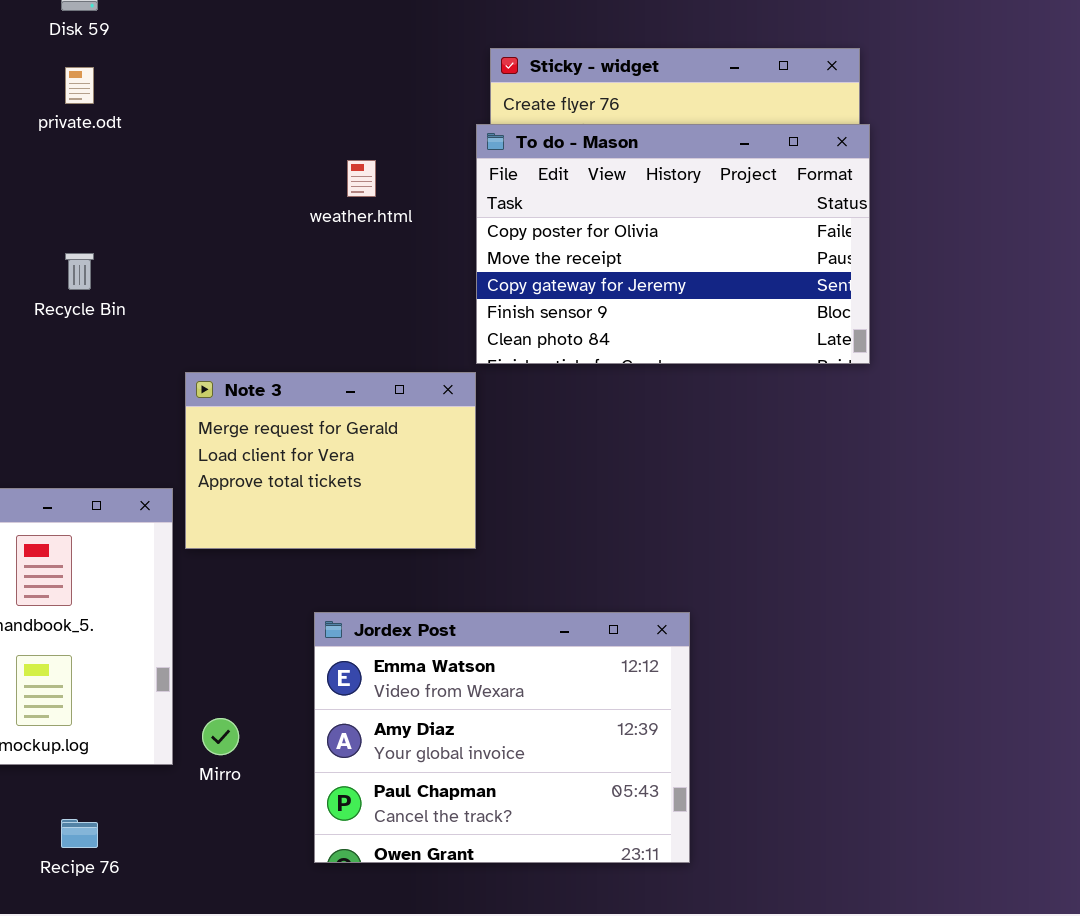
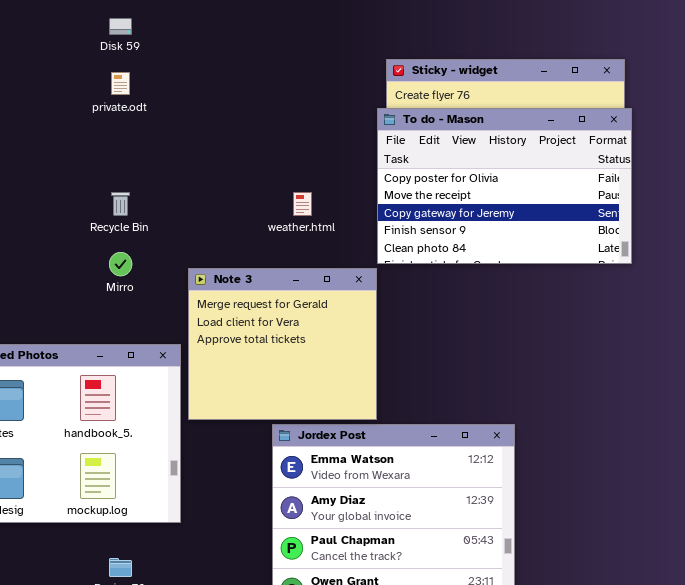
weather.html: [347,160,376,197] -> [293,192,312,216], moved
Note 3: [185,372,476,549] -> [188,268,377,420], resized
Mirro: [202,718,239,755] -> [109,252,132,276], moved

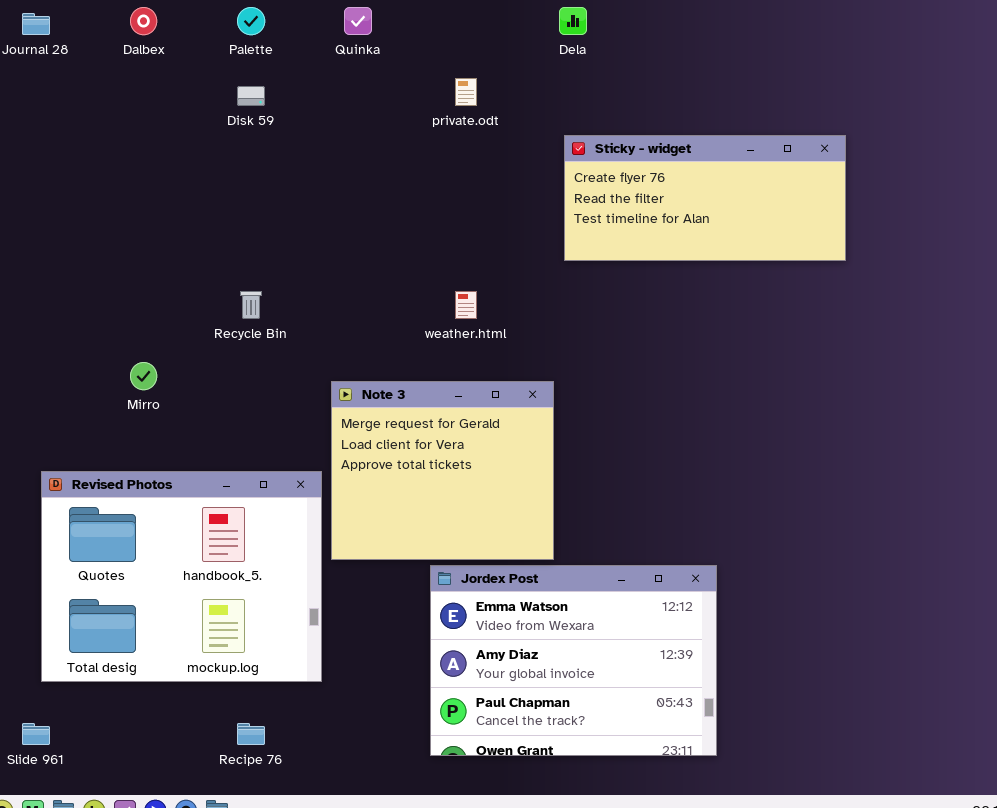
private.odt: [111,72,130,95] -> [455,78,477,106], moved
To do - Mason: [377,108,632,264] -> none, closed
Mirro: [109,252,132,276] -> [130,362,157,390], moved

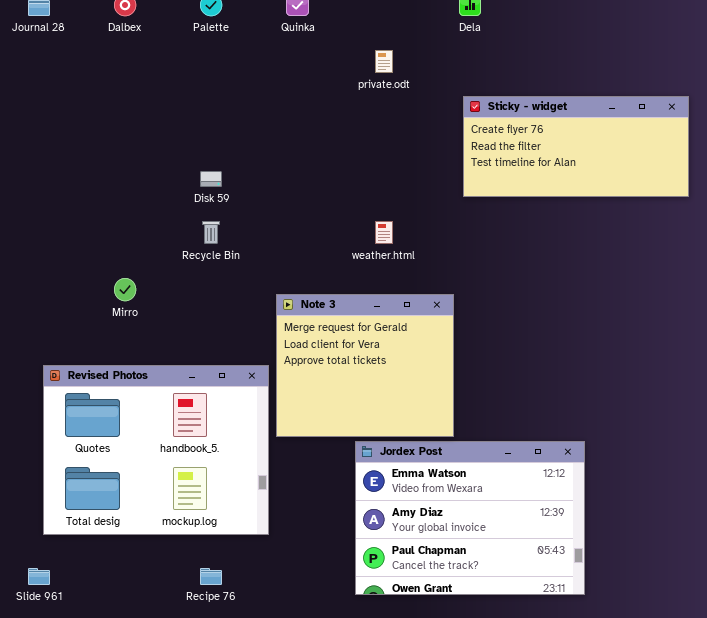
Disk 59: [237,86,265,106] -> [200,171,222,187], moved

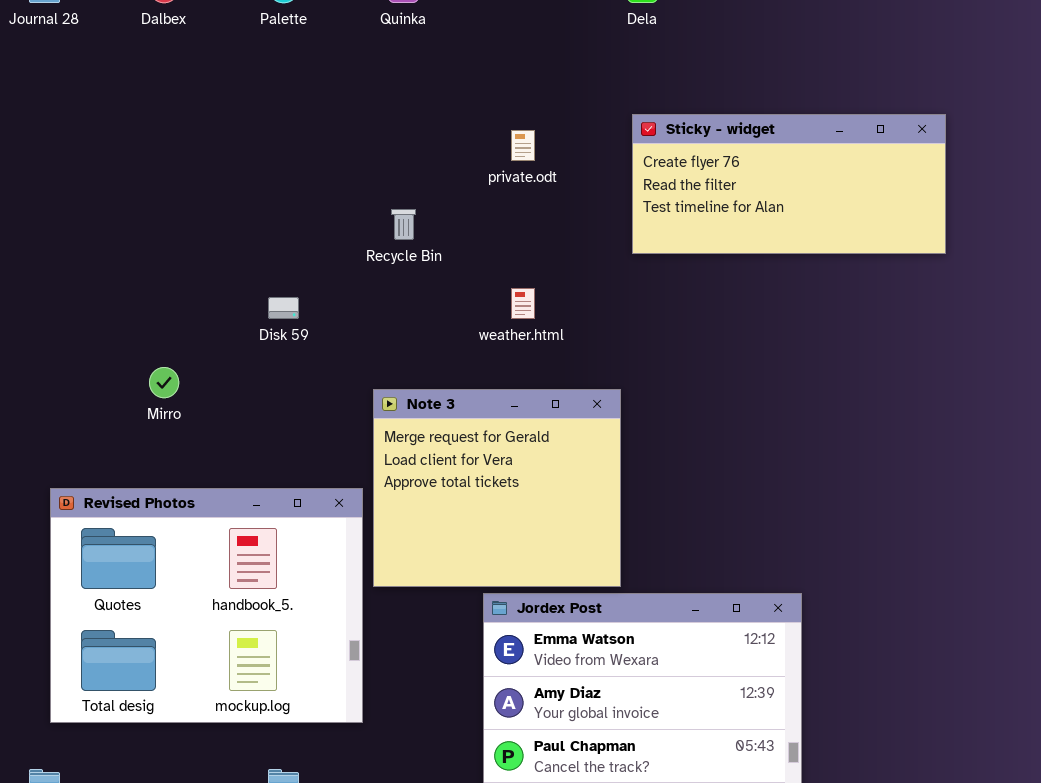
private.odt: [375,50,393,73] -> [511,130,535,161], moved
Disk 59: [200,171,222,187] -> [268,297,299,319], moved
Recycle Bin: [202,221,220,244] -> [391,209,416,240], moved

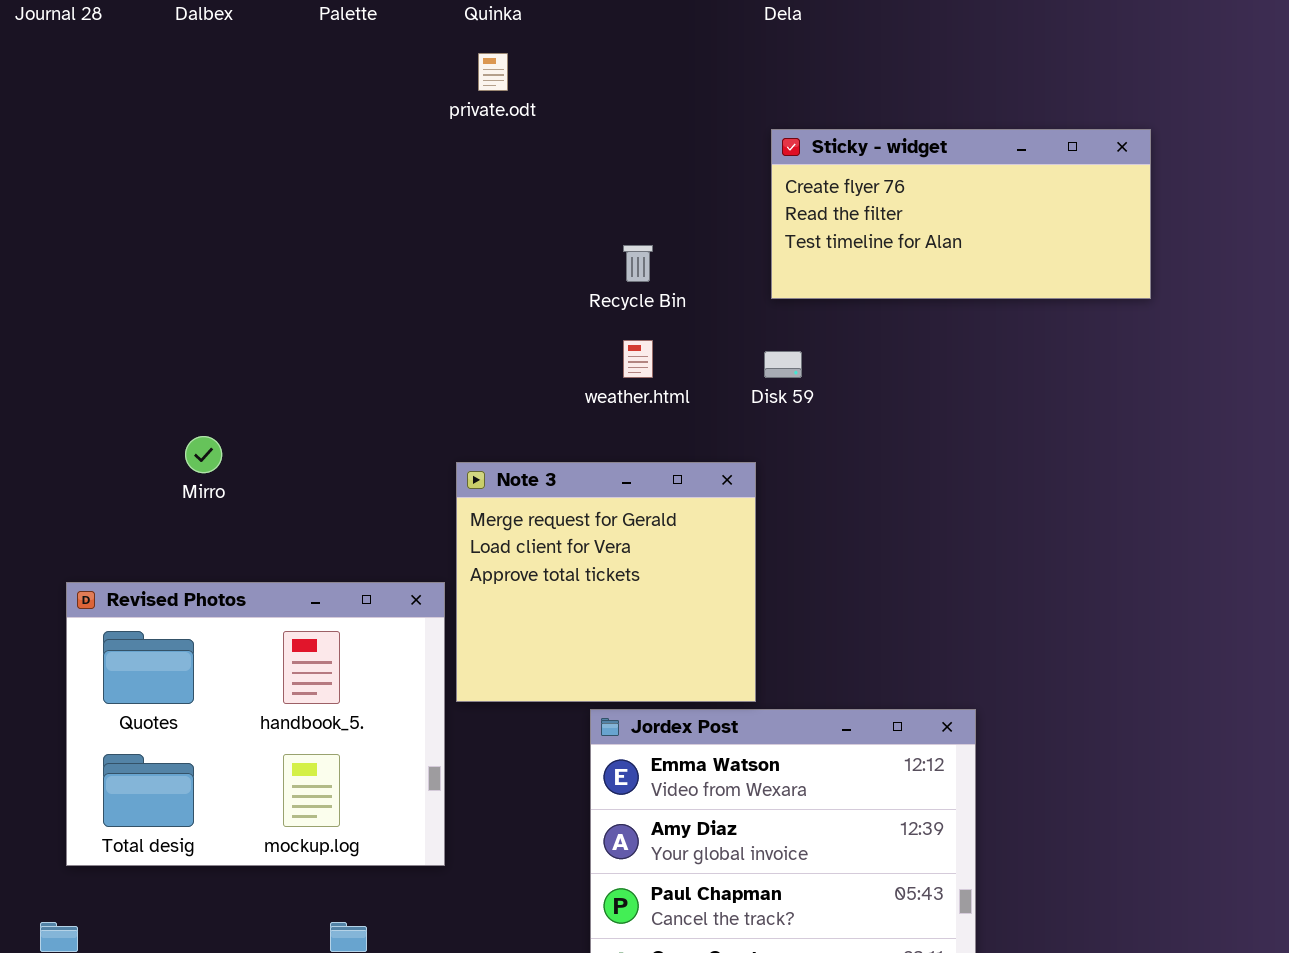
private.odt: [511,130,535,161] -> [478,53,508,91], moved
Recycle Bin: [391,209,416,240] -> [623,245,653,282], moved
Disk 59: [268,297,299,319] -> [764,351,802,378], moved

